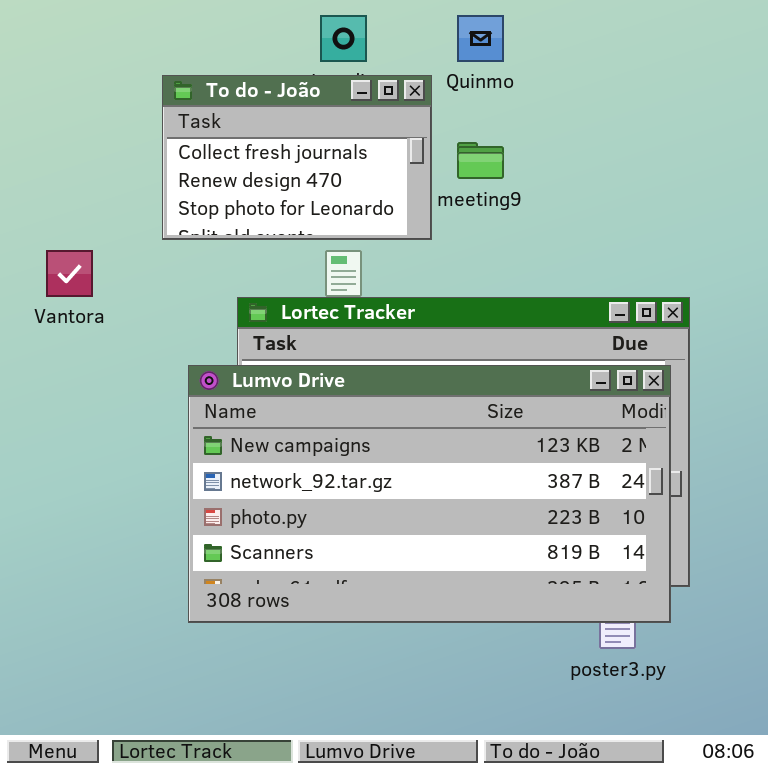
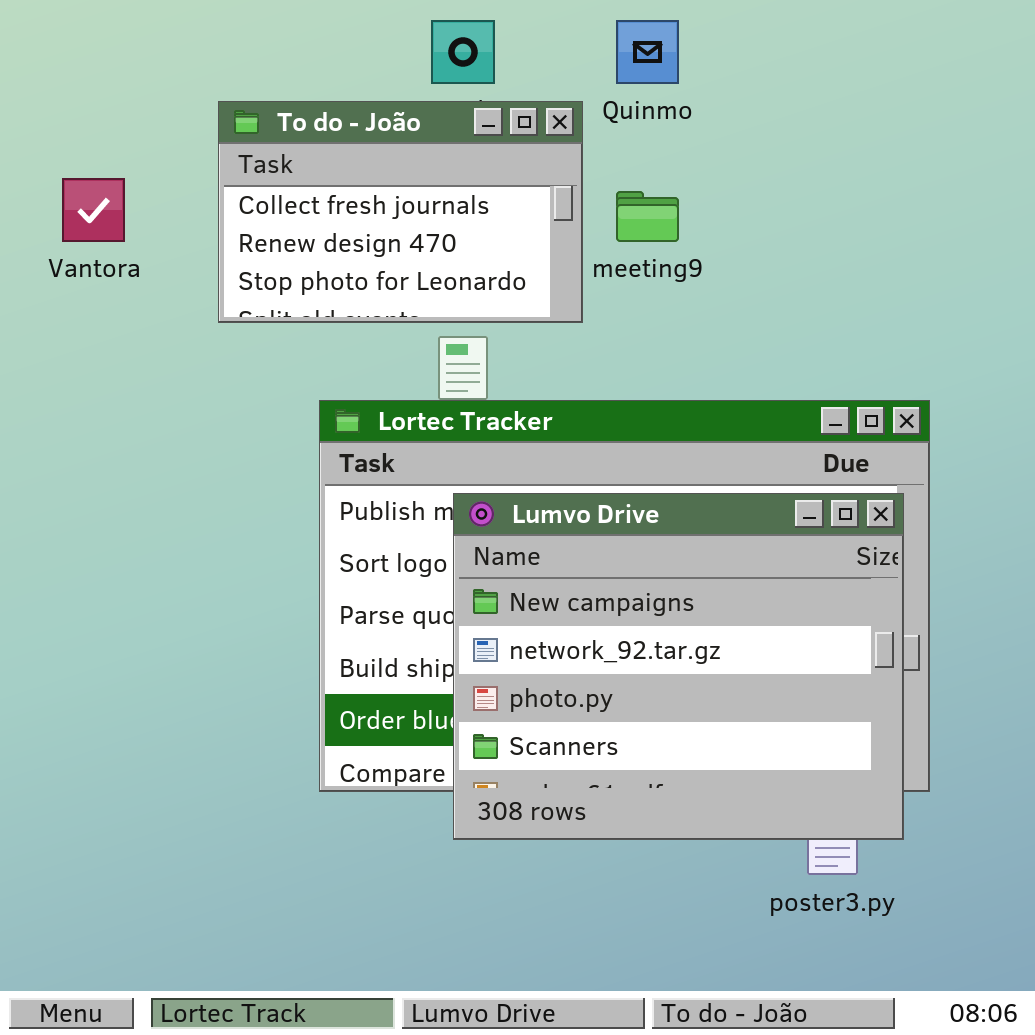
Vantora: [46,250,93,297] -> [62,178,125,242], moved
Lumvo Drive: [188,365,671,623] -> [453,493,904,840], resized

